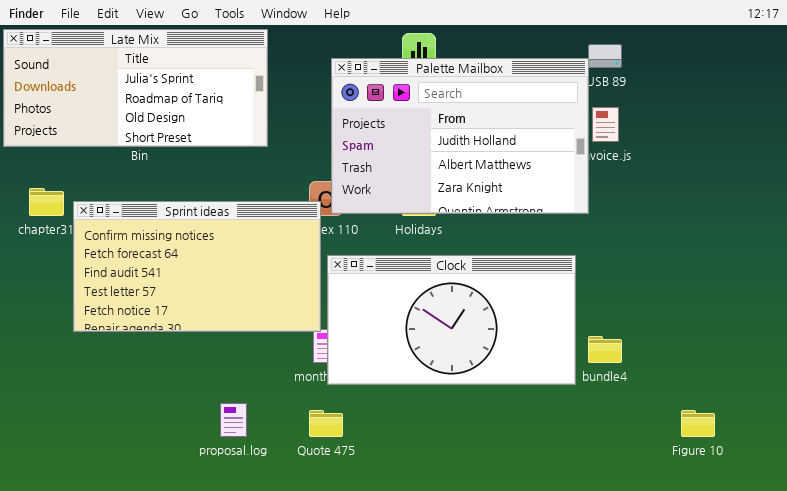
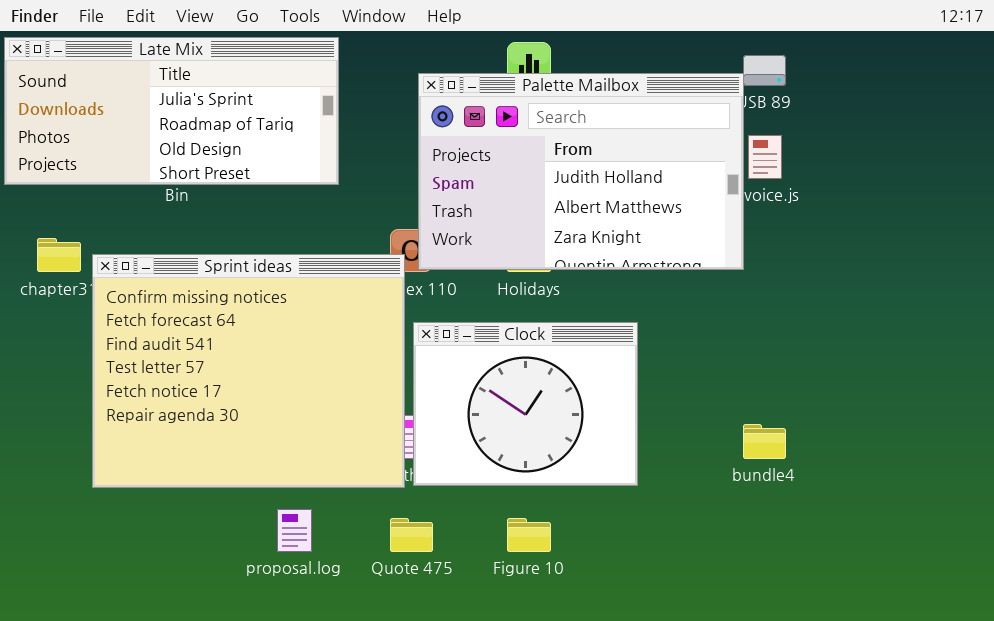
Sprint ideas: [73,201,321,332] -> [92,254,405,488], resized
Clock: [327,255,576,385] -> [413,322,638,486], resized
Figure 10: [681,410,715,437] -> [507,518,551,552], moved

